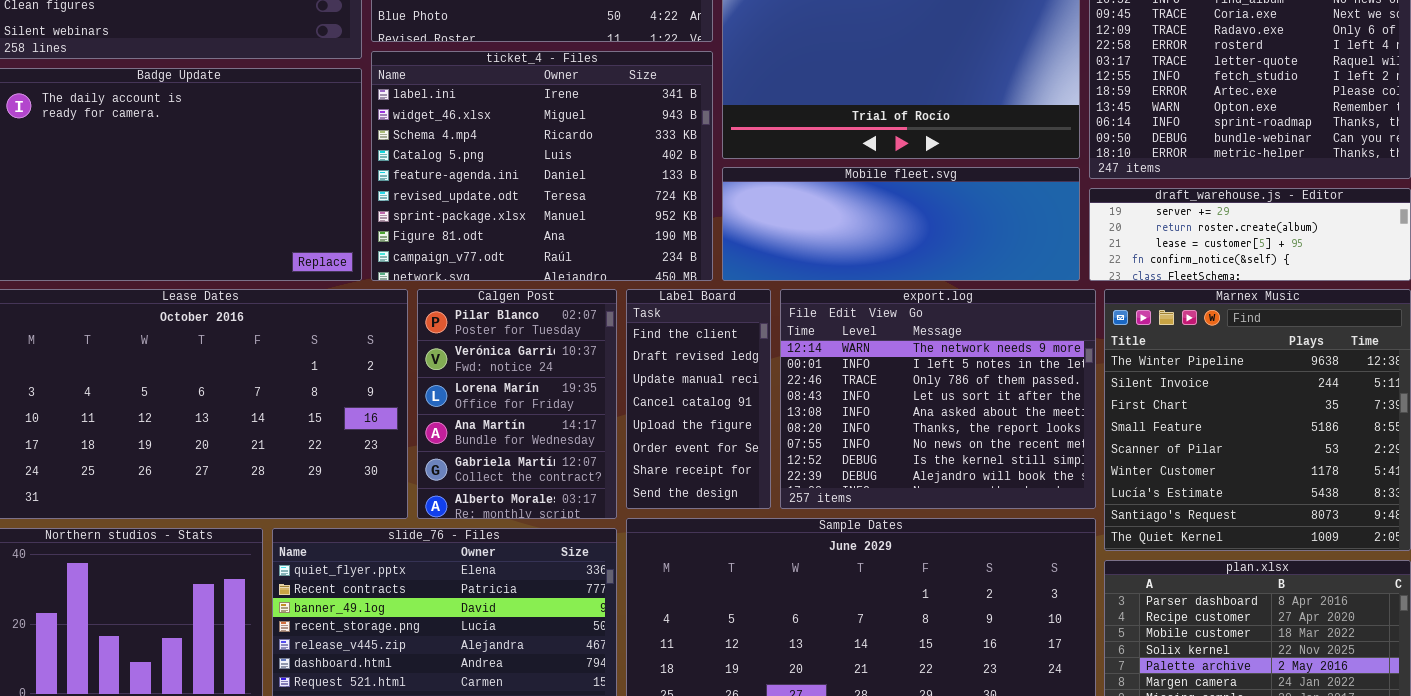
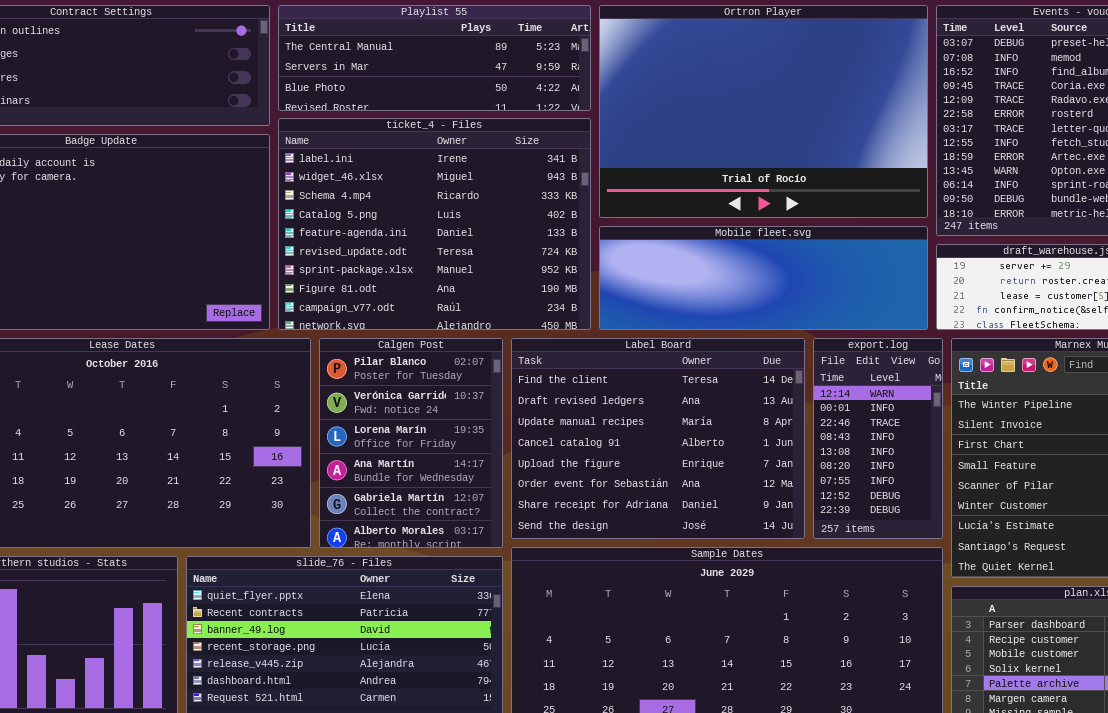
Label Board: [626,289,771,509] -> [511,338,805,539], resized
export.log: [780,289,1096,509] -> [813,338,943,539], resized

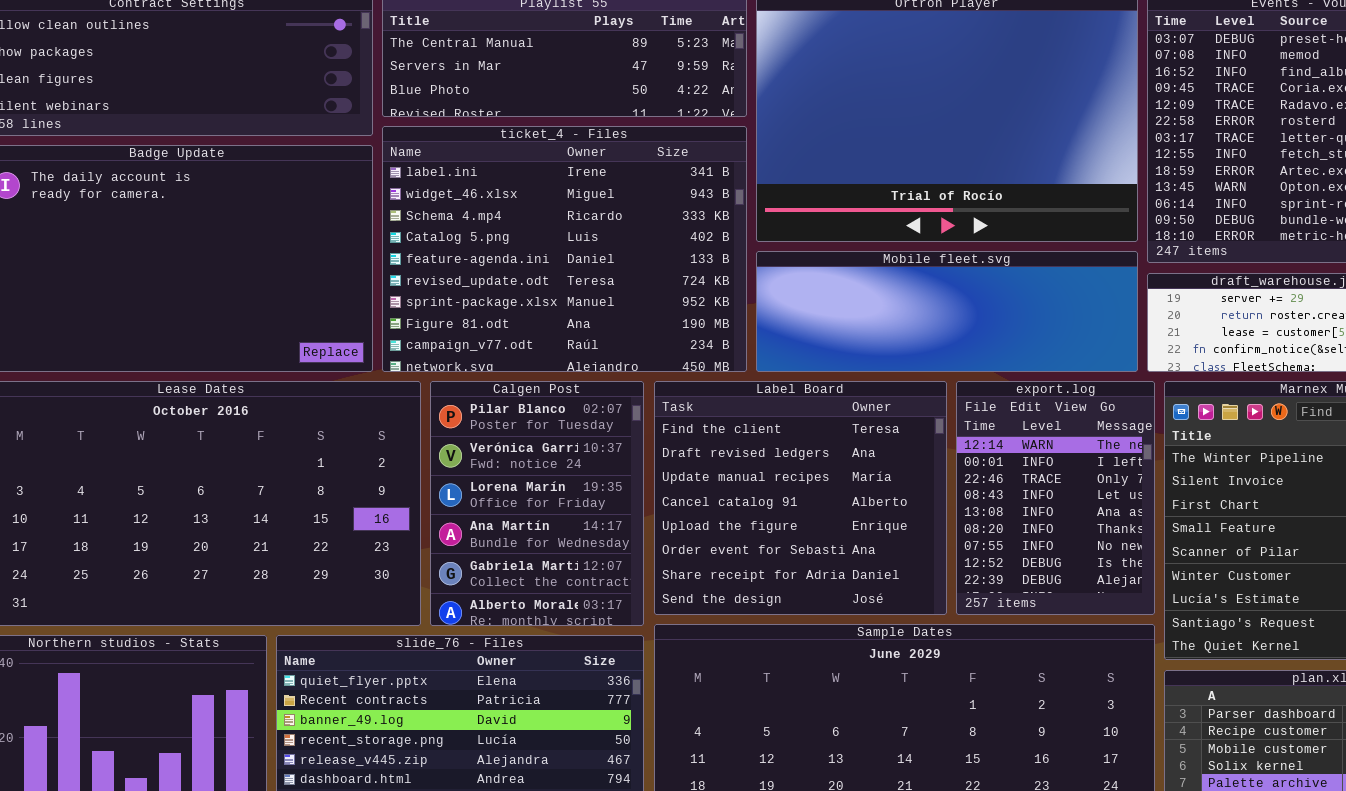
Label Board: [511,338,805,539] -> [654,381,947,615], resized
export.log: [813,338,943,539] -> [956,381,1155,615], resized

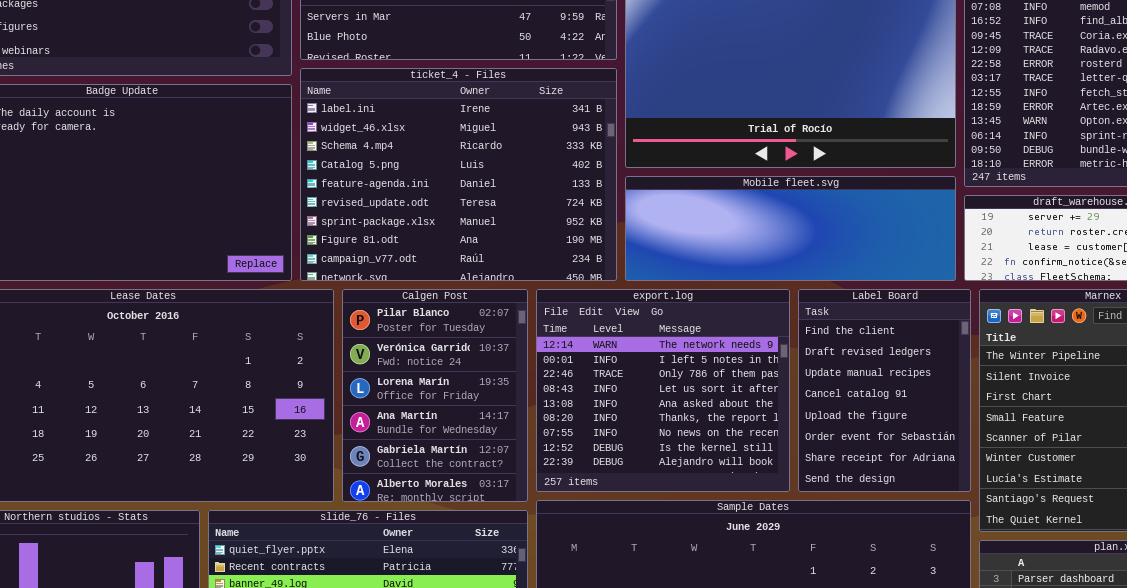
Label Board: [654,381,947,615] -> [798,289,971,492], moved, resized
export.log: [956,381,1155,615] -> [536,289,790,492], moved, resized

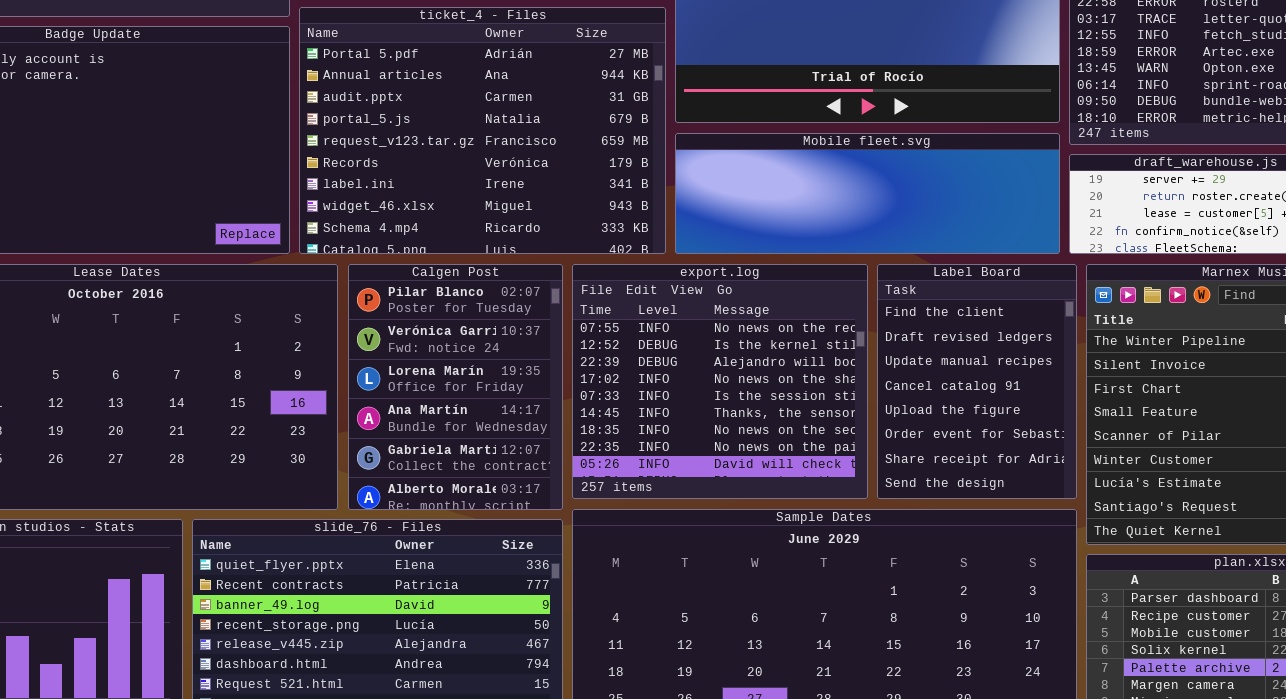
ticket_4 - Files: [300,68,617,281] -> [299,7,666,254], scrolled up 6 rows
export.log: [536,289,790,492] -> [572,264,868,499], scrolled down 6 rows

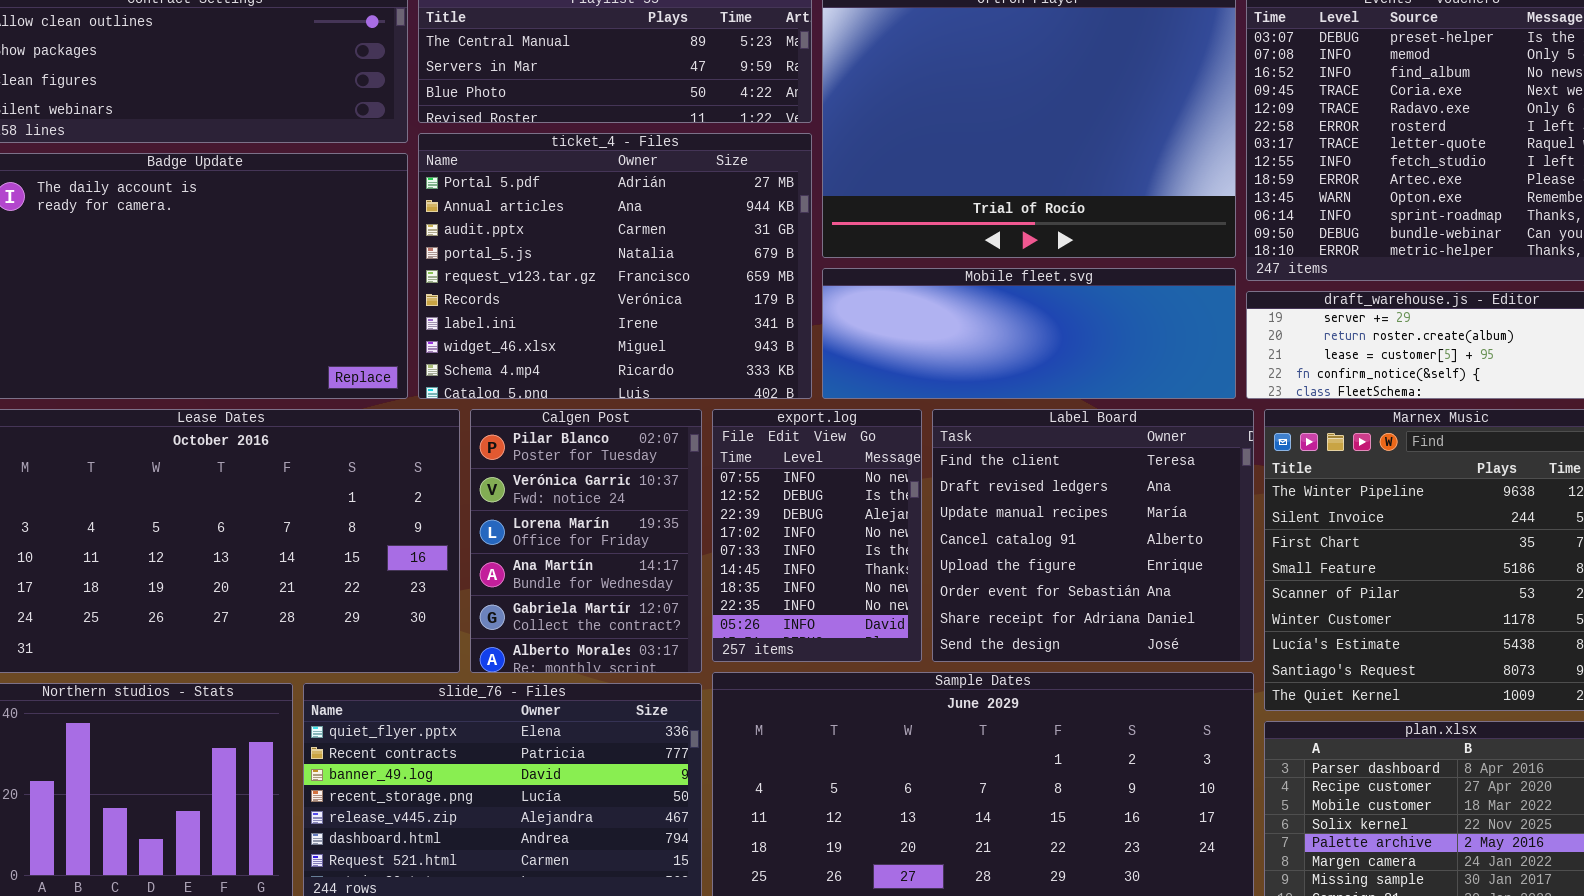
export.log: [572,264,868,499] -> [712,409,922,662], resized
Label Board: [877,264,1077,499] -> [932,409,1254,662], resized

